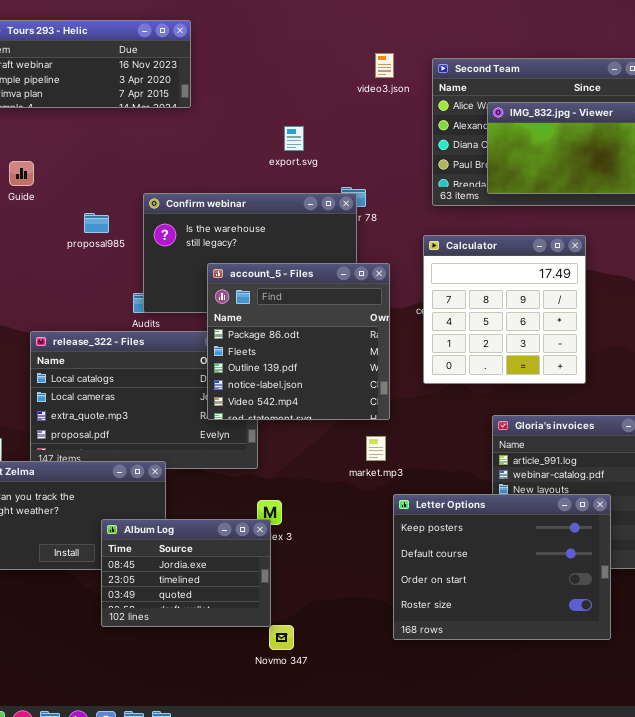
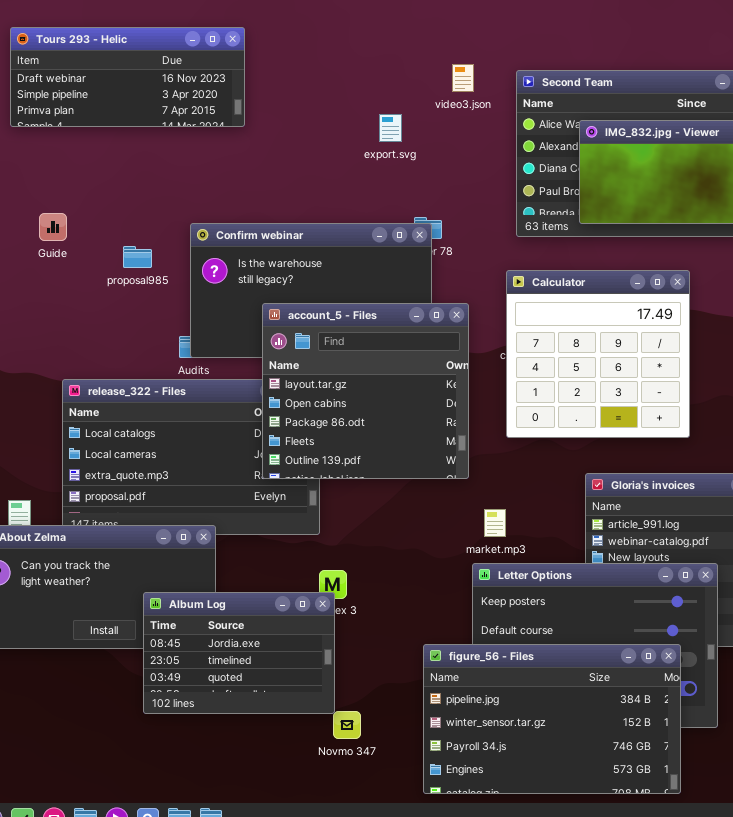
export.svg: [284,126,304,151] -> [379,114,402,142], moved
Guide: [9,161,34,186] -> [39,213,67,241], moved
account_5 - Files: [207,263,390,420] -> [262,303,469,479], scrolled up 2 rows
market.mp3: [366,436,386,461] -> [484,509,506,537], moved
figure_56 - Files: none -> [423,644,681,794], opened

